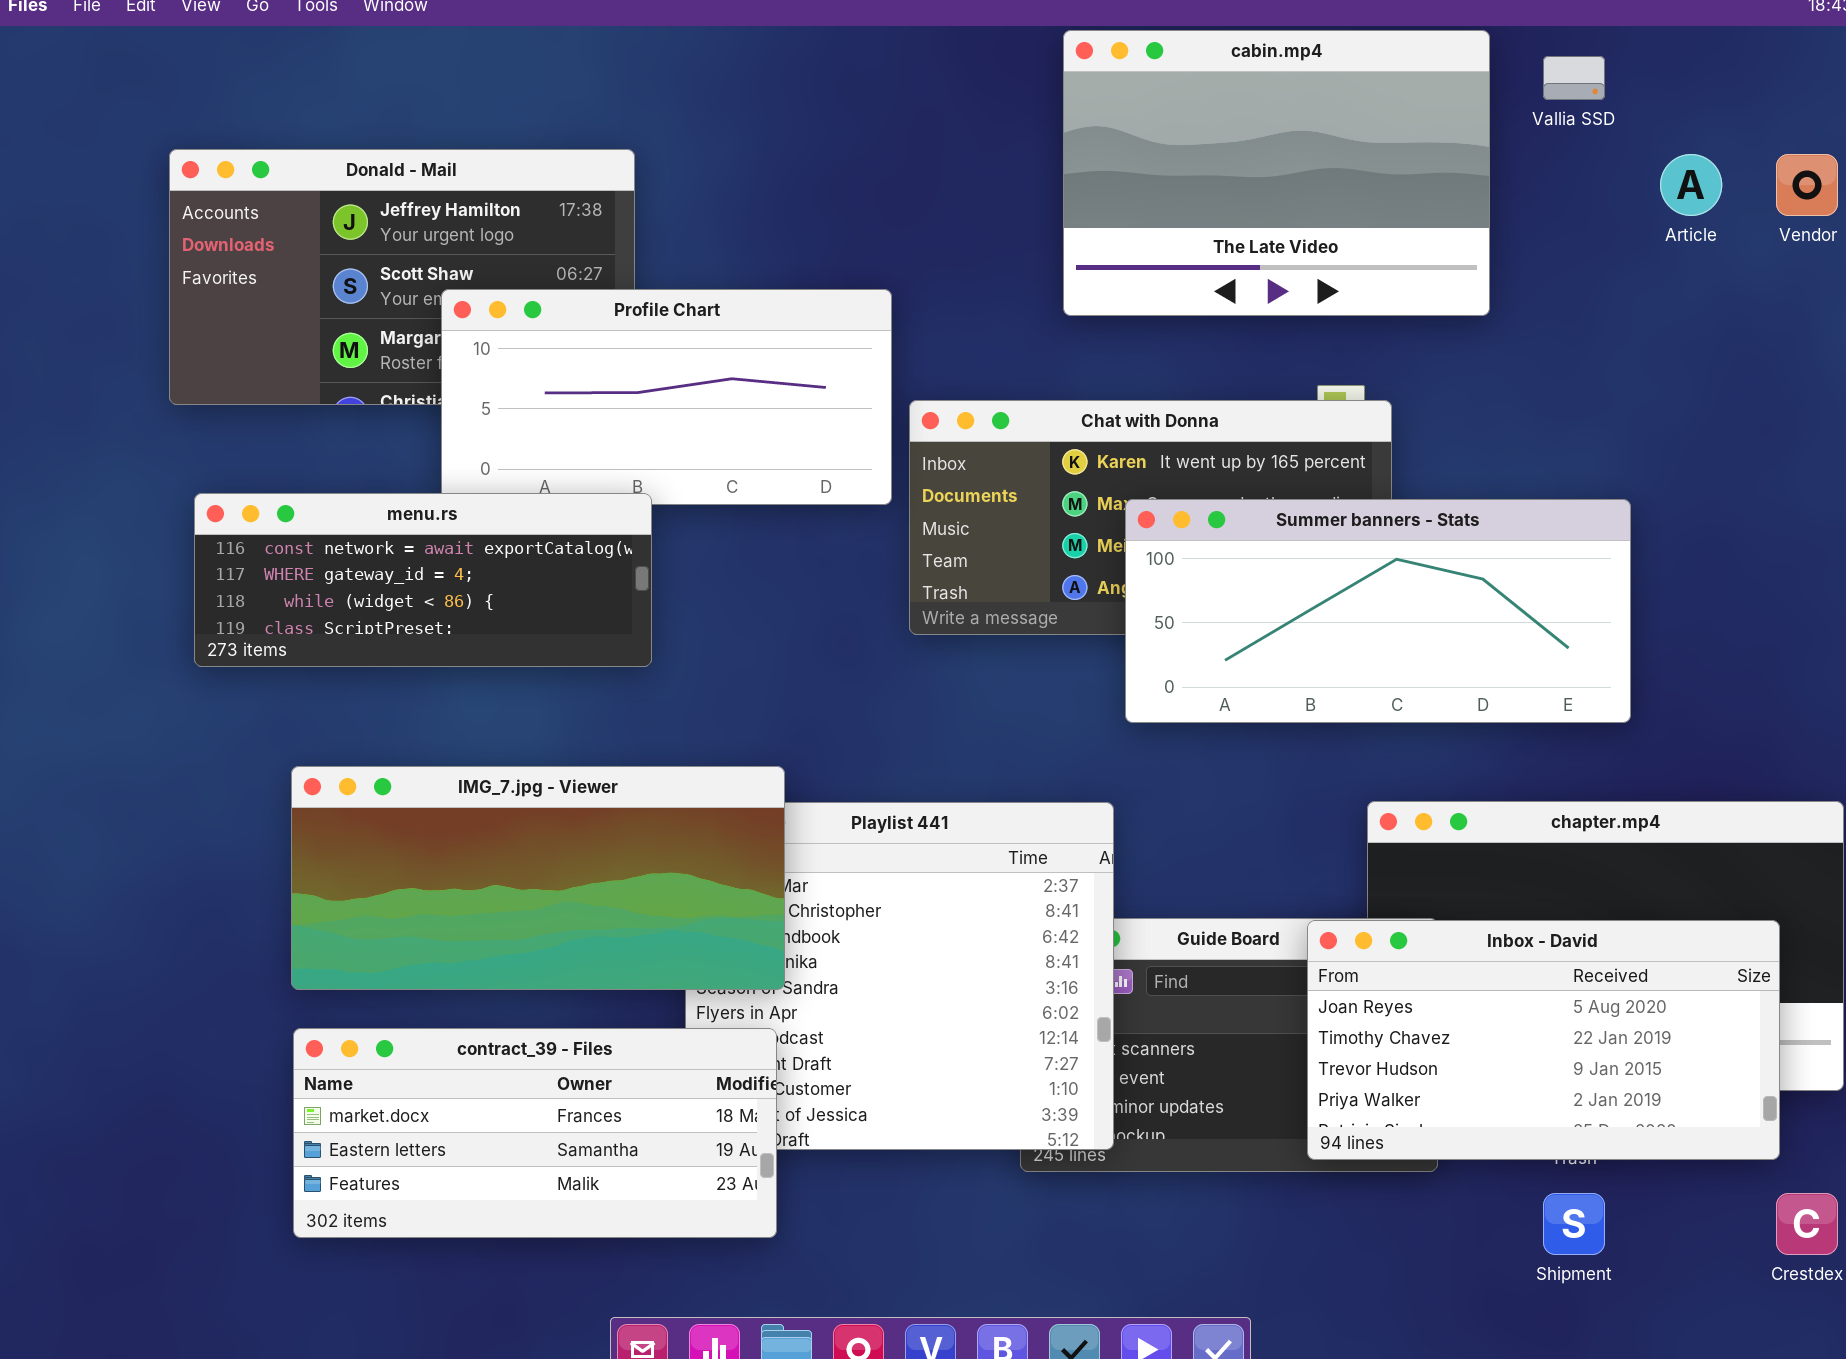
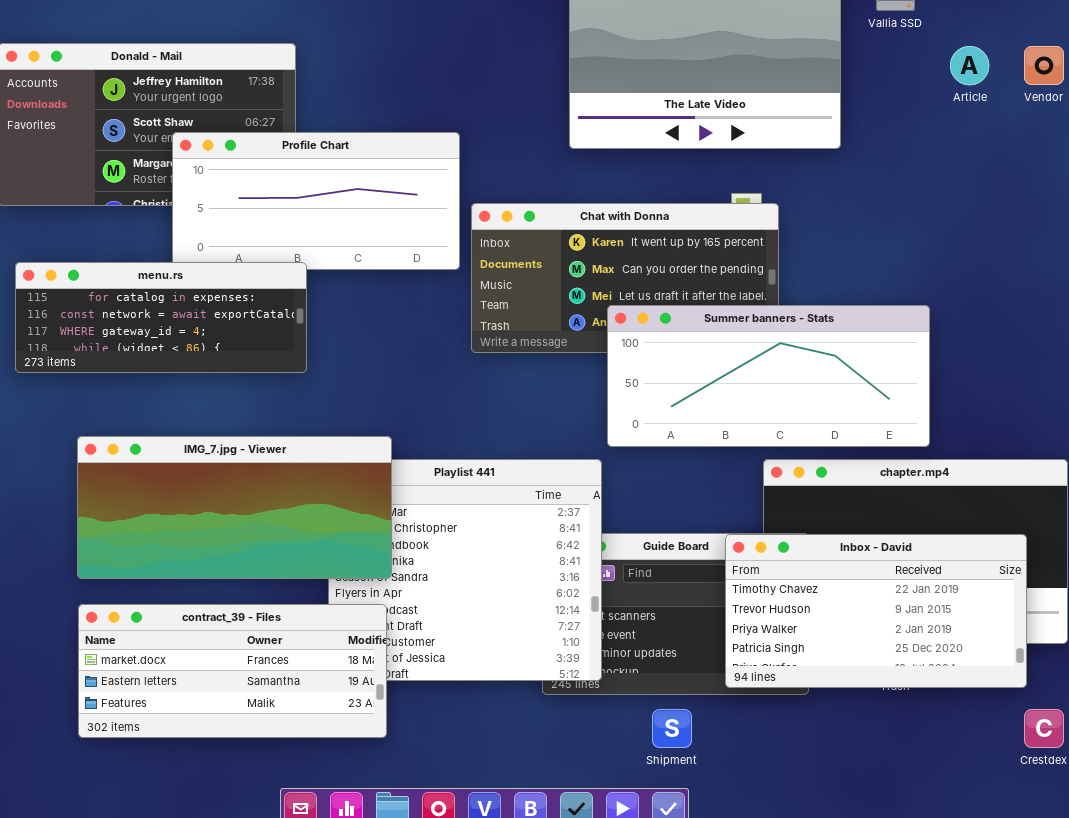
menu.rs: [194,493,652,667] -> [15,262,307,373], scrolled up 1 row
Summer banners - Stats: [1125,499,1631,723] -> [607,305,930,447], moved
Inbox - David: [1307,920,1780,1160] -> [725,534,1027,688], scrolled down 1 row
Shipment: [1543,1193,1605,1255] -> [652,709,692,748], moved

